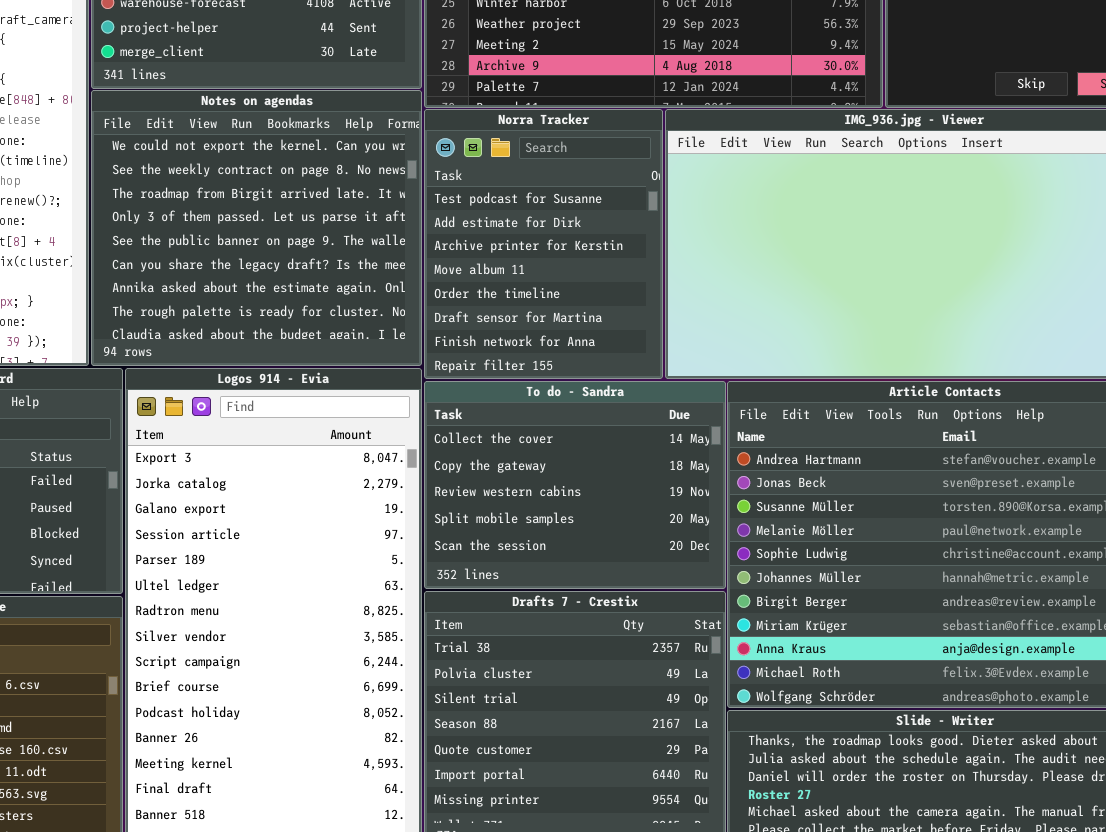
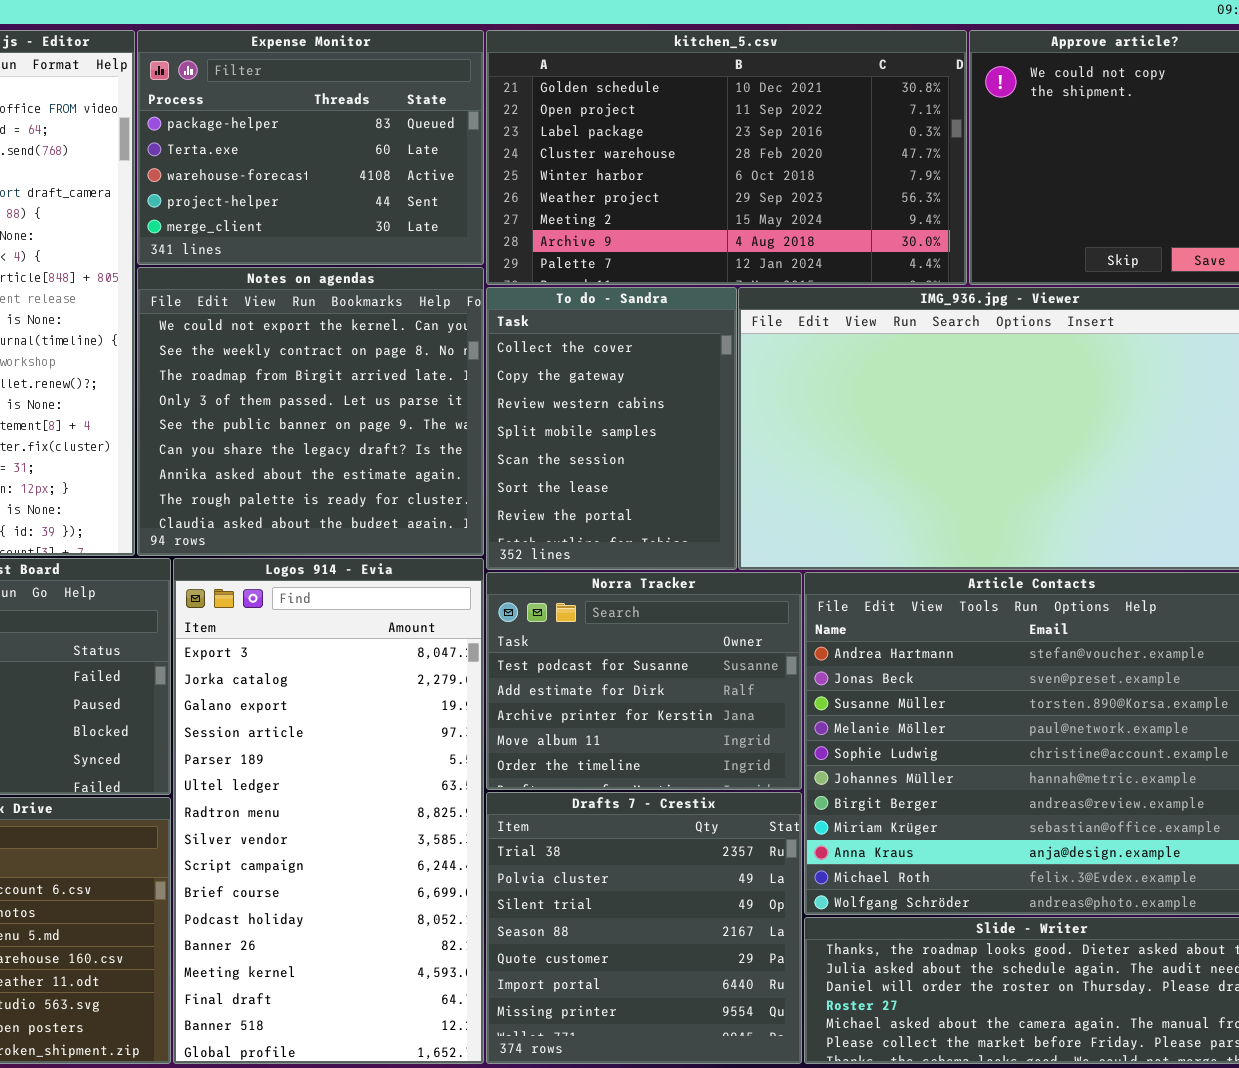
Norra Tracker: [424,109,663,379] -> [486,572,802,790], moved, resized
To do - Sandra: [424,381,726,589] -> [486,287,737,570], moved, resized

